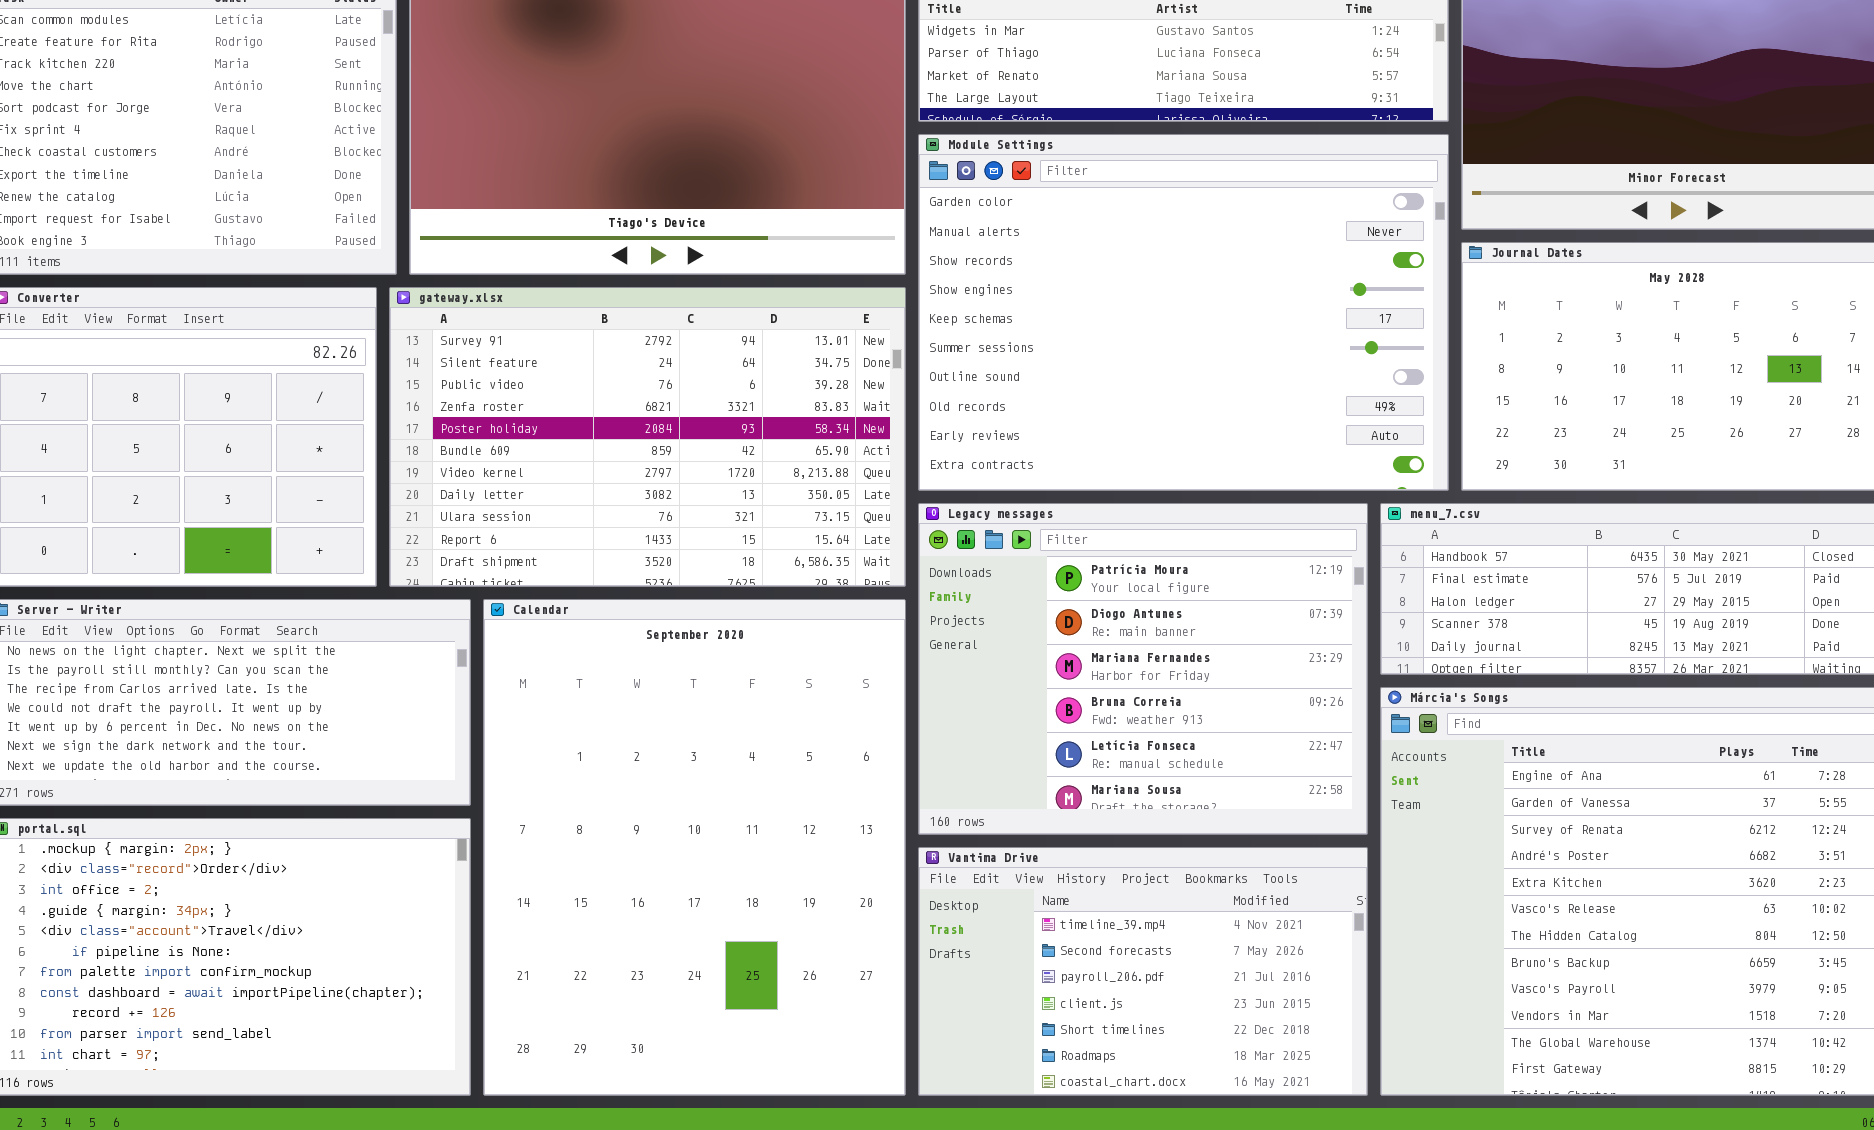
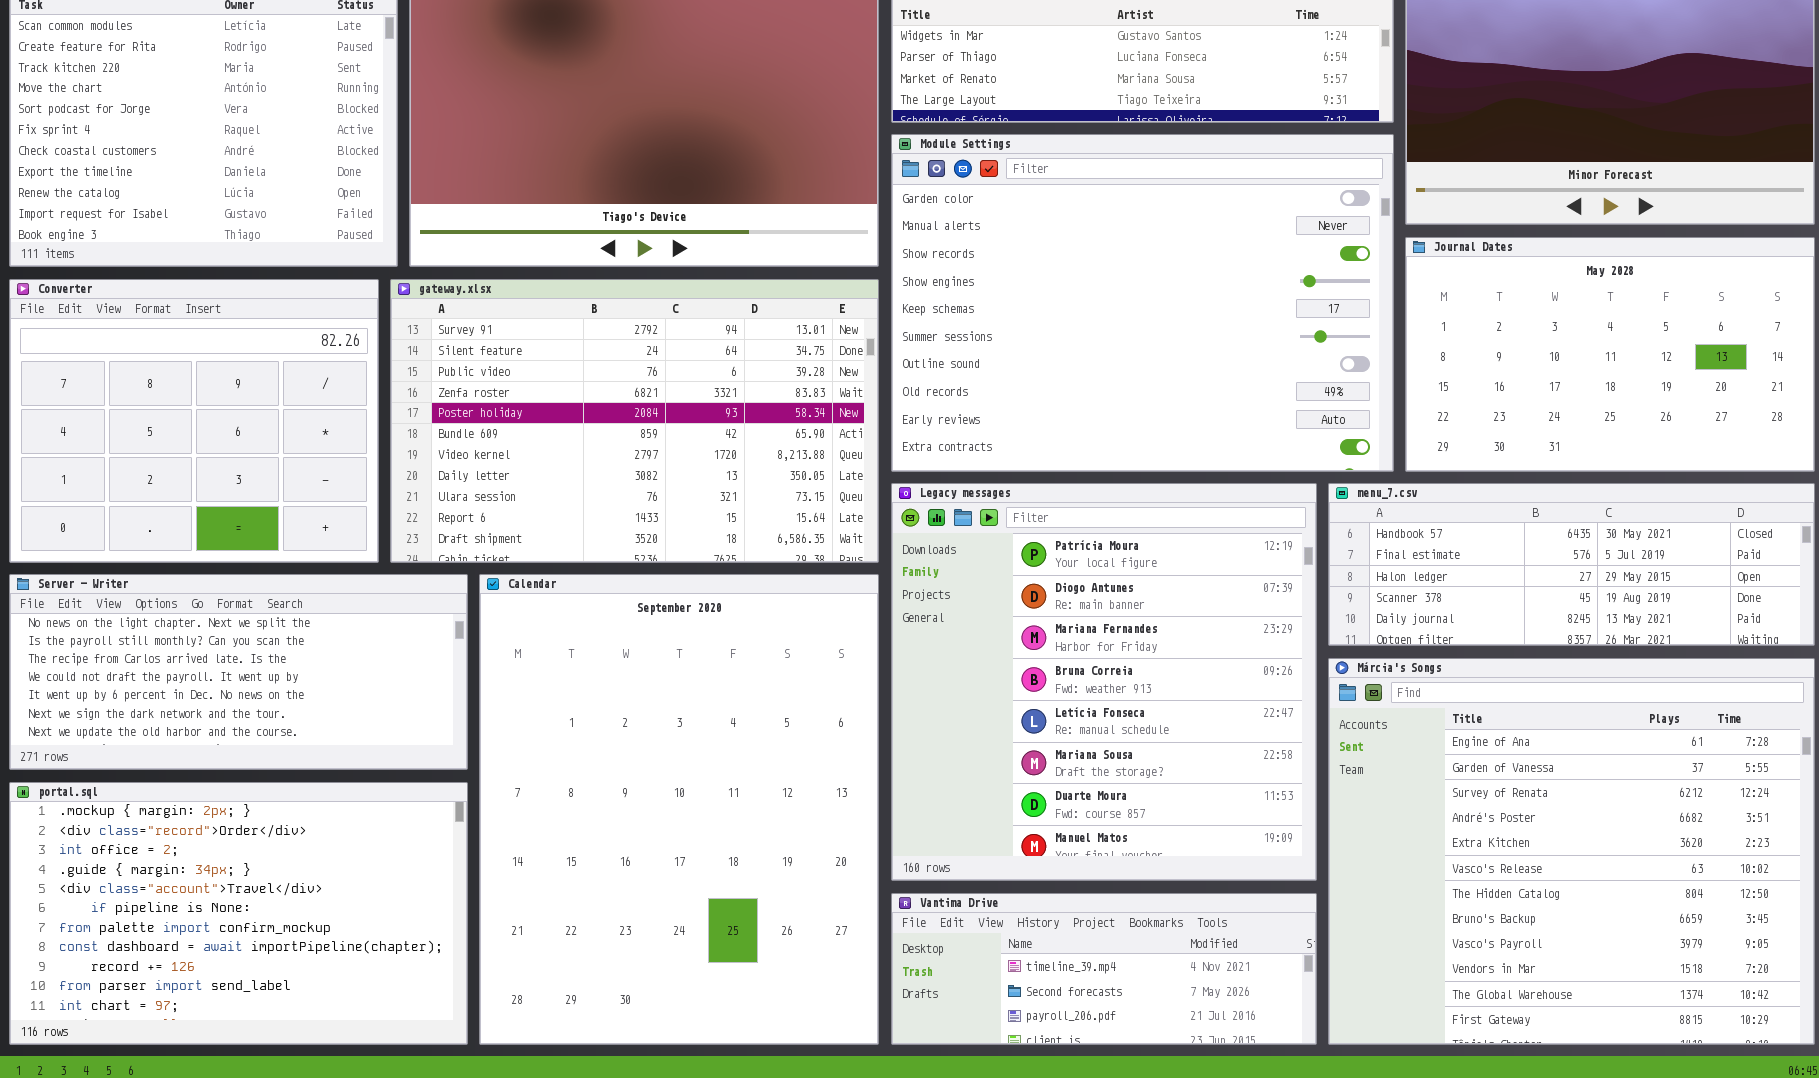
Legacy messages: [918,503,1368,835] -> [891,483,1317,881], resized
Vantima Drive: [918,847,1368,1096] -> [891,893,1317,1045], resized

